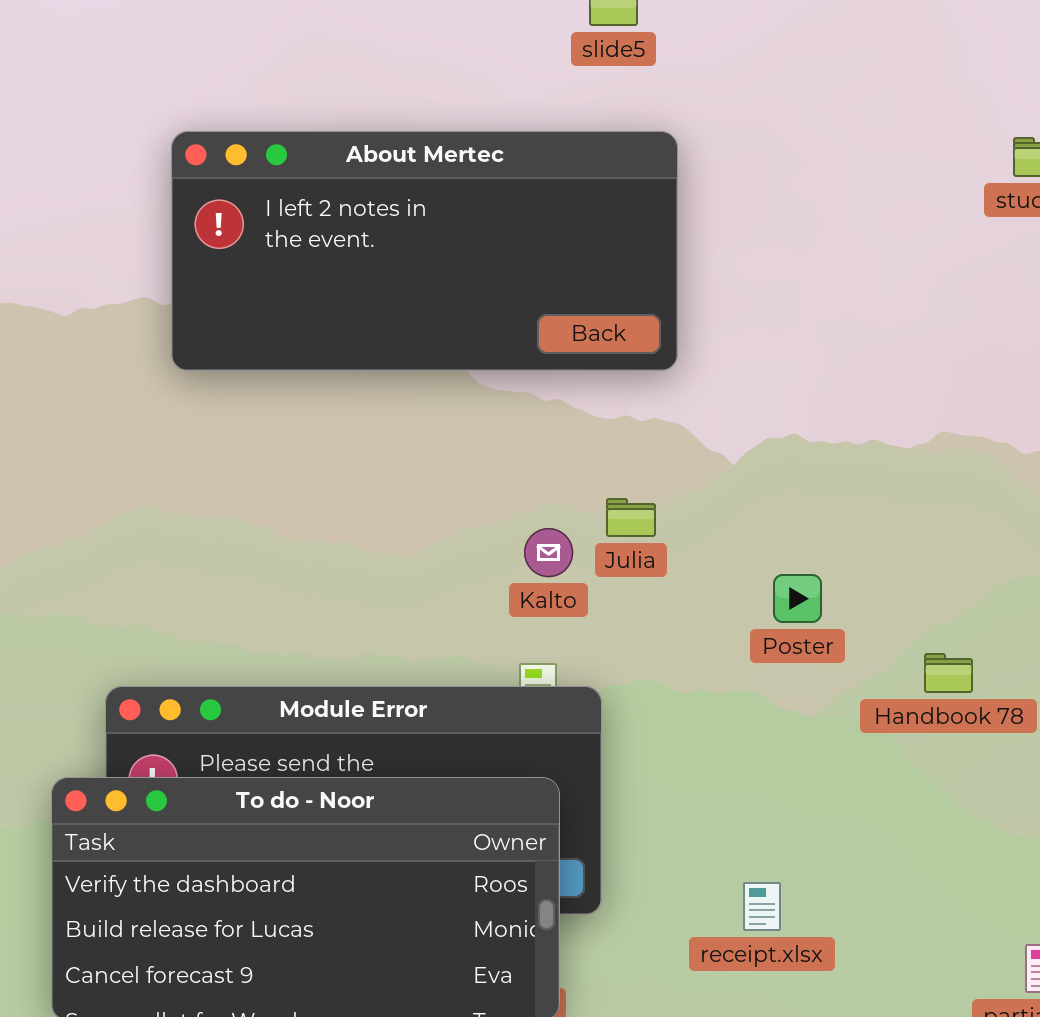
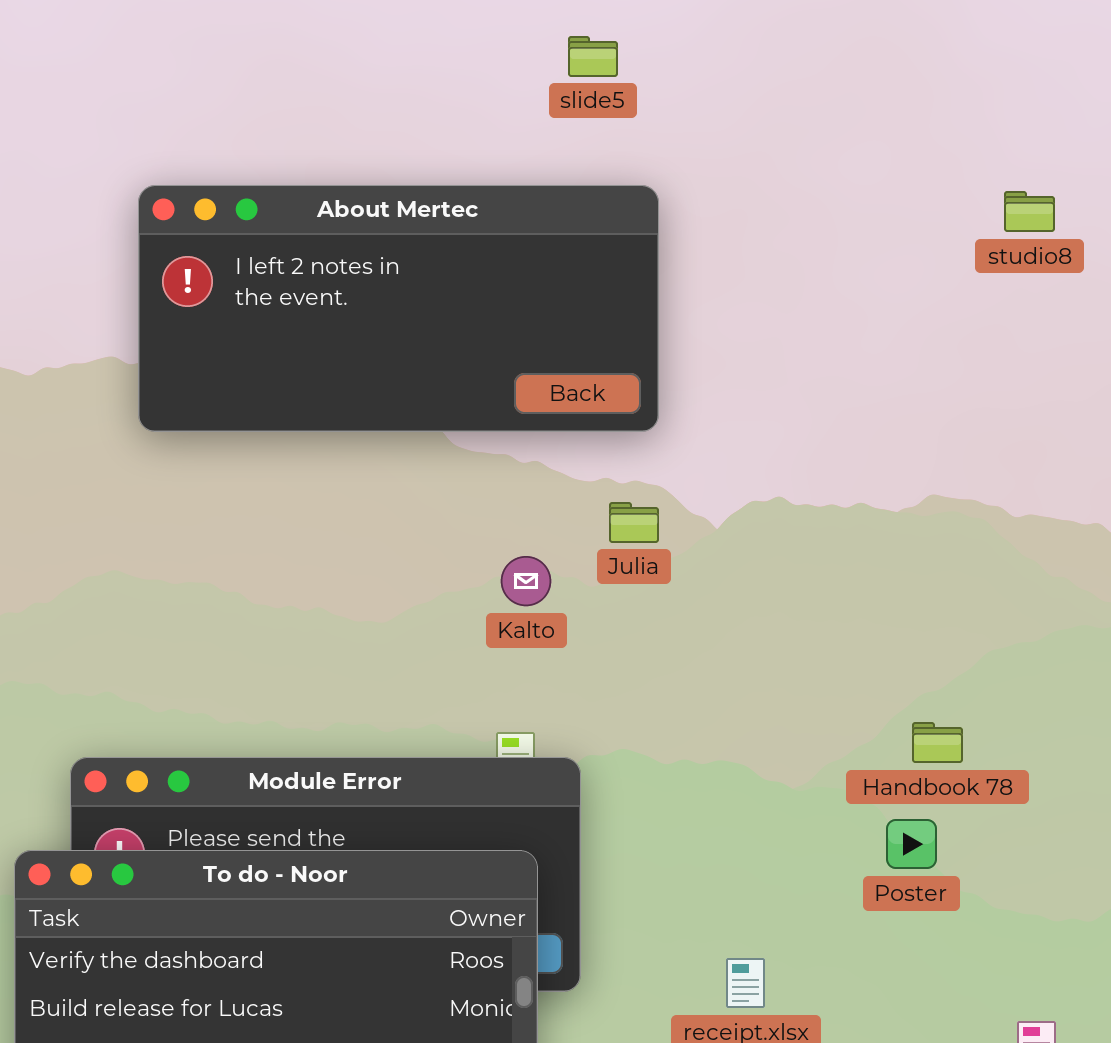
Julia: [606,498,656,537] -> [609,502,659,543], moved
Kalto: [524,528,573,577] -> [501,556,551,606], moved
Poster: [773,574,822,623] -> [886,819,937,869], moved

